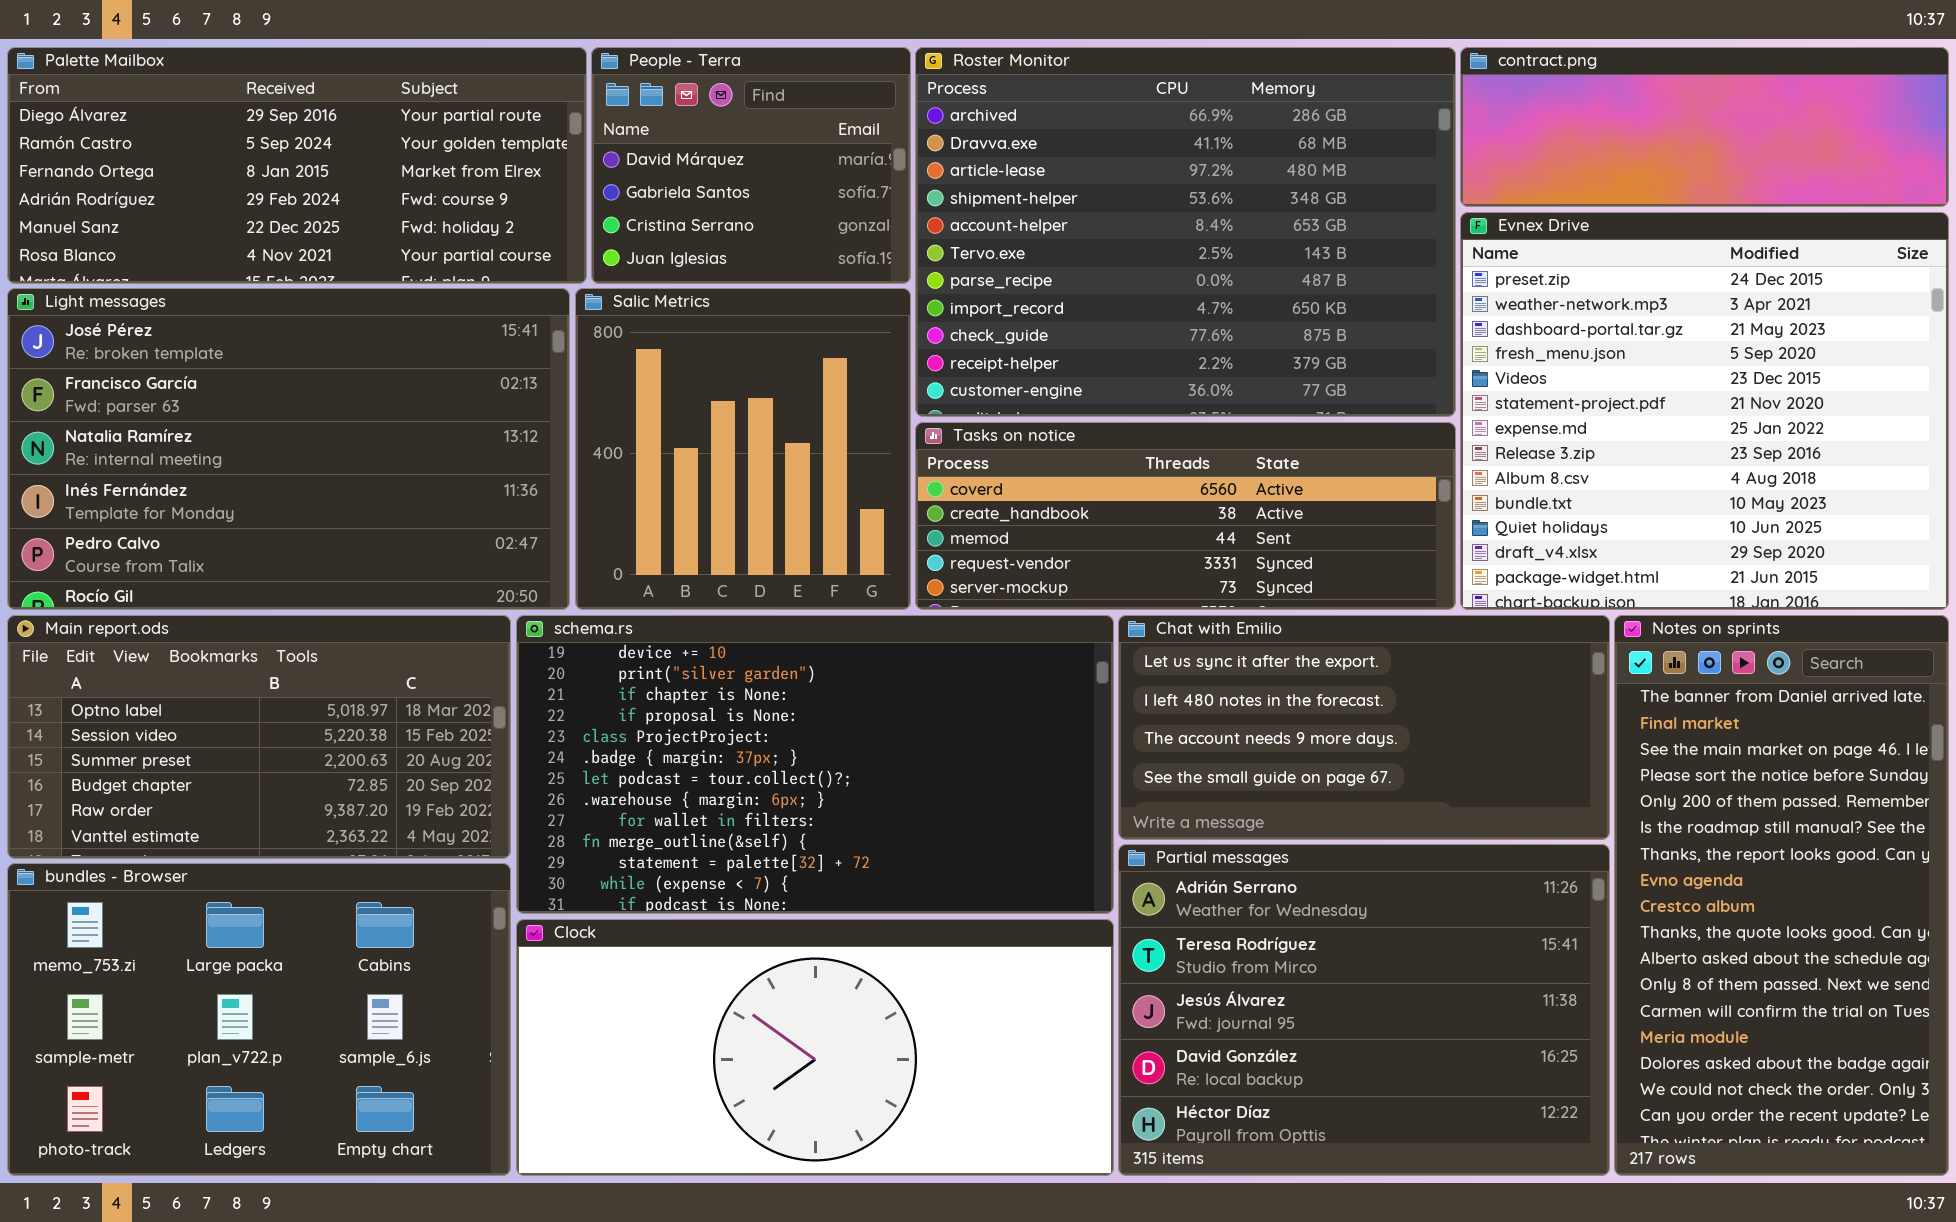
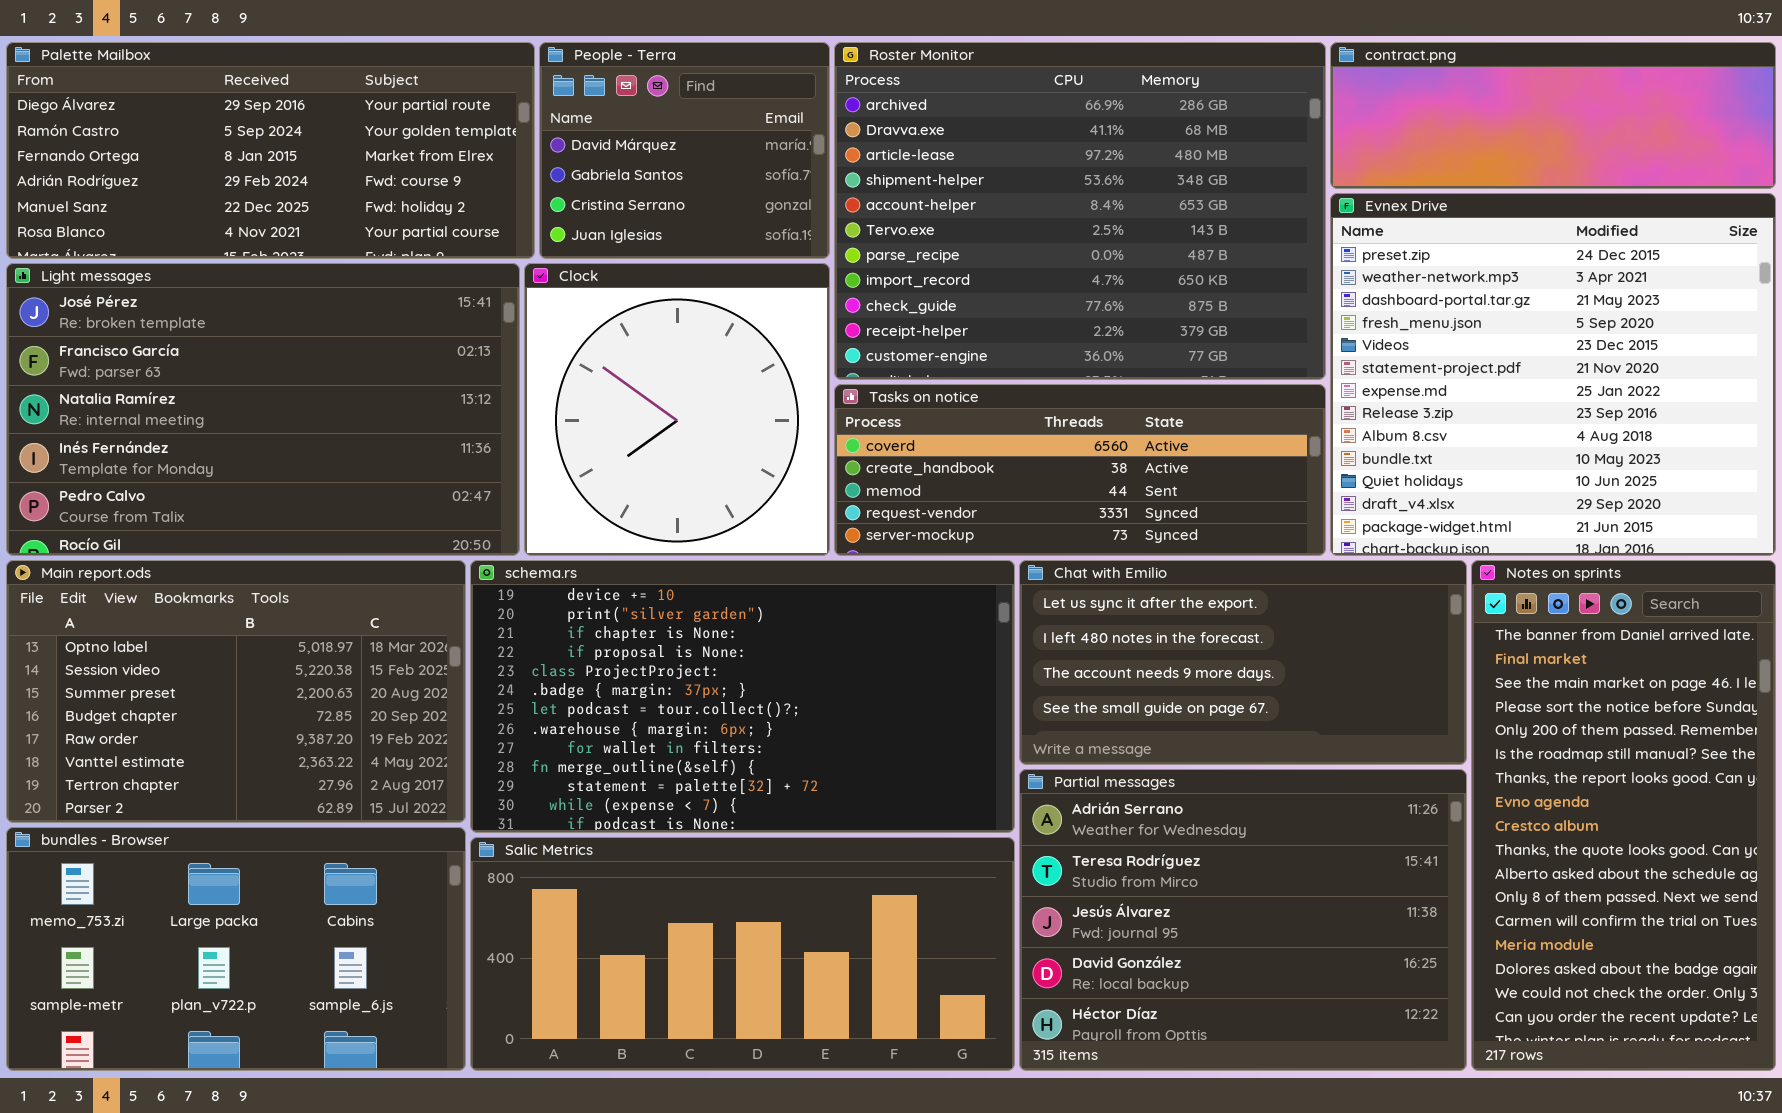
Salic Metrics: [575,288,911,610] -> [470,837,1015,1071], moved, resized
Main report.ods: [7,615,511,859] -> [6,560,466,823], resized
bundles - Browser: [7,863,511,1176] -> [6,827,466,1071], resized
Clock: [516,919,1114,1176] -> [524,263,830,556], moved, resized

